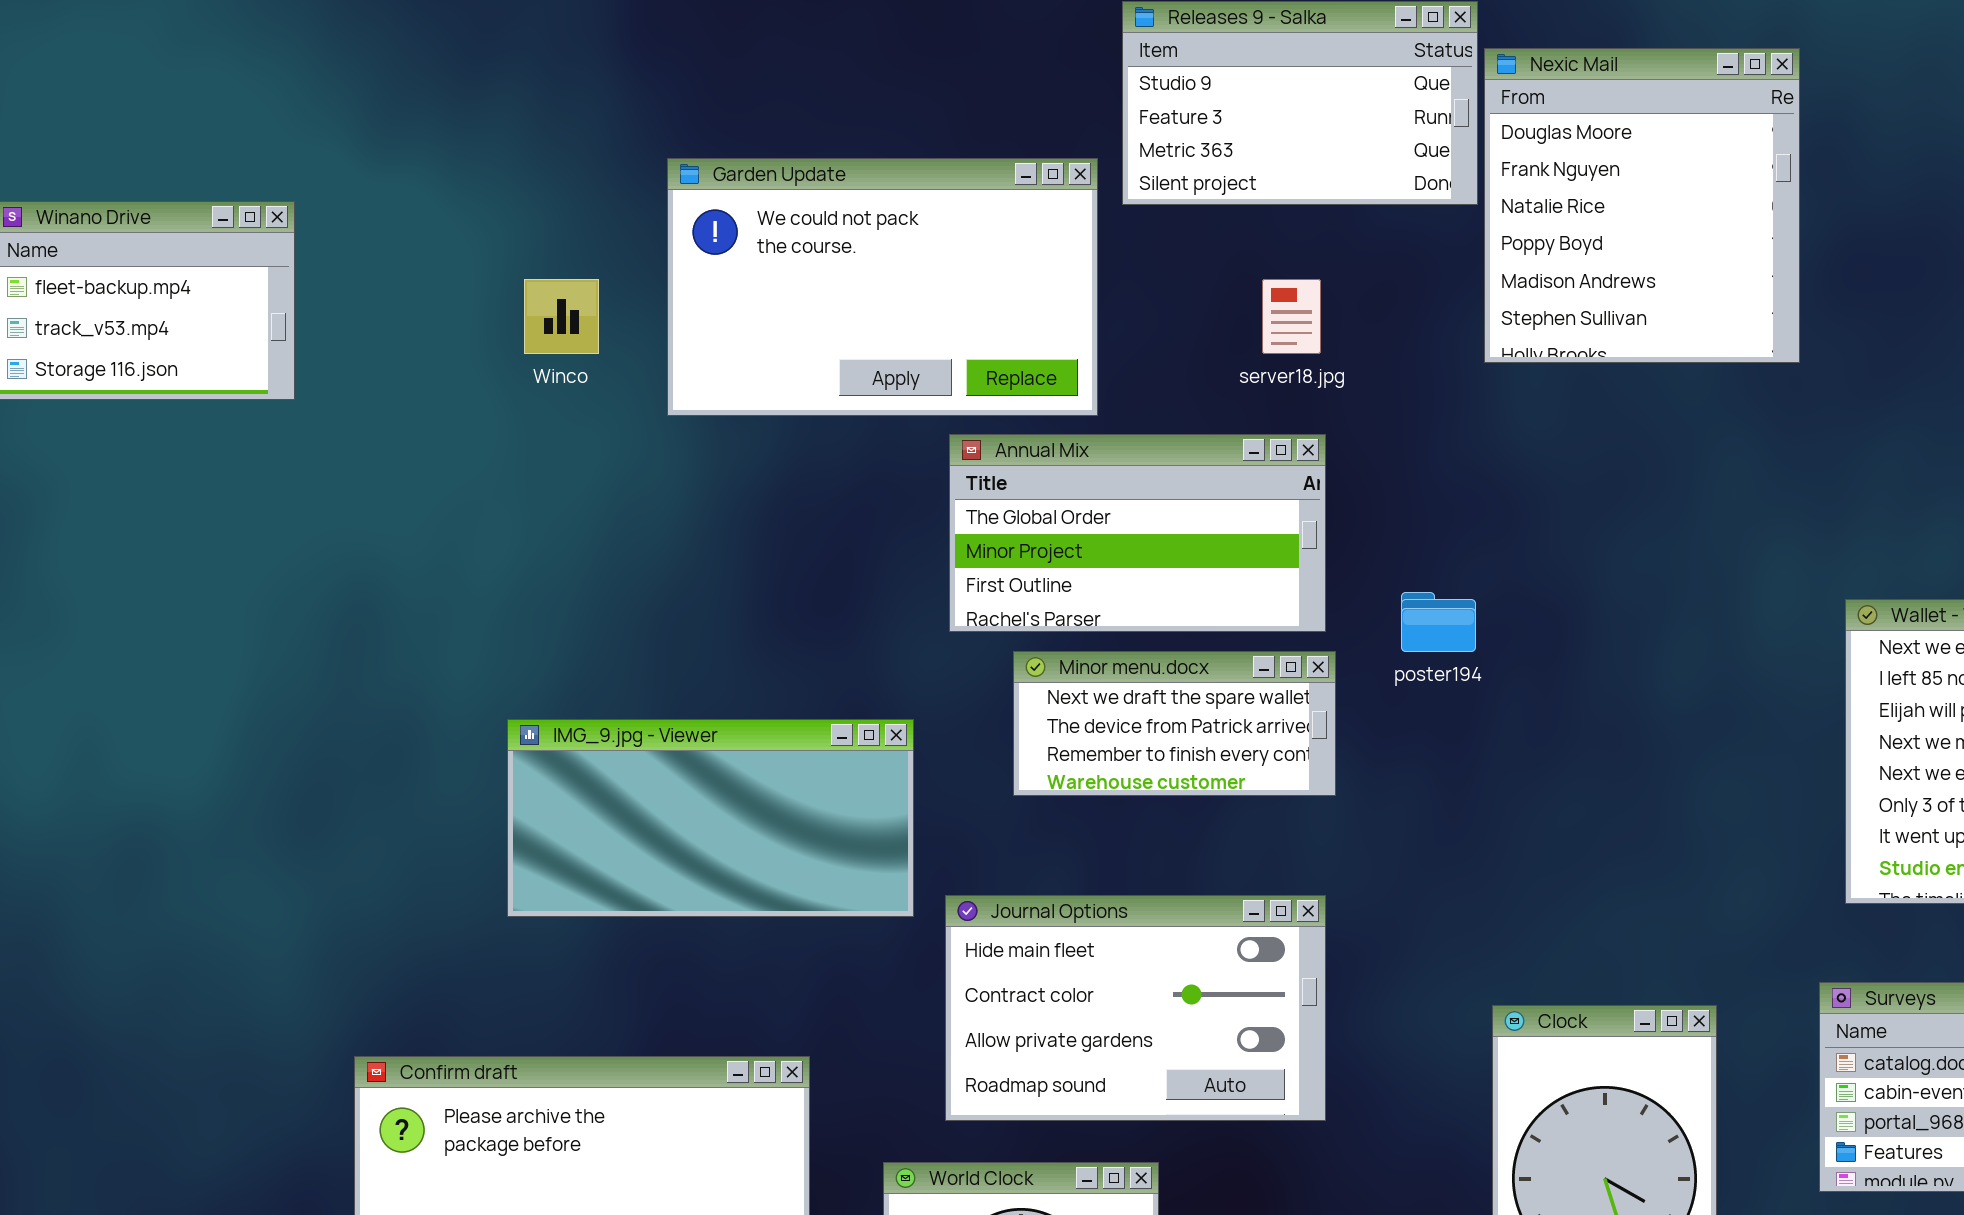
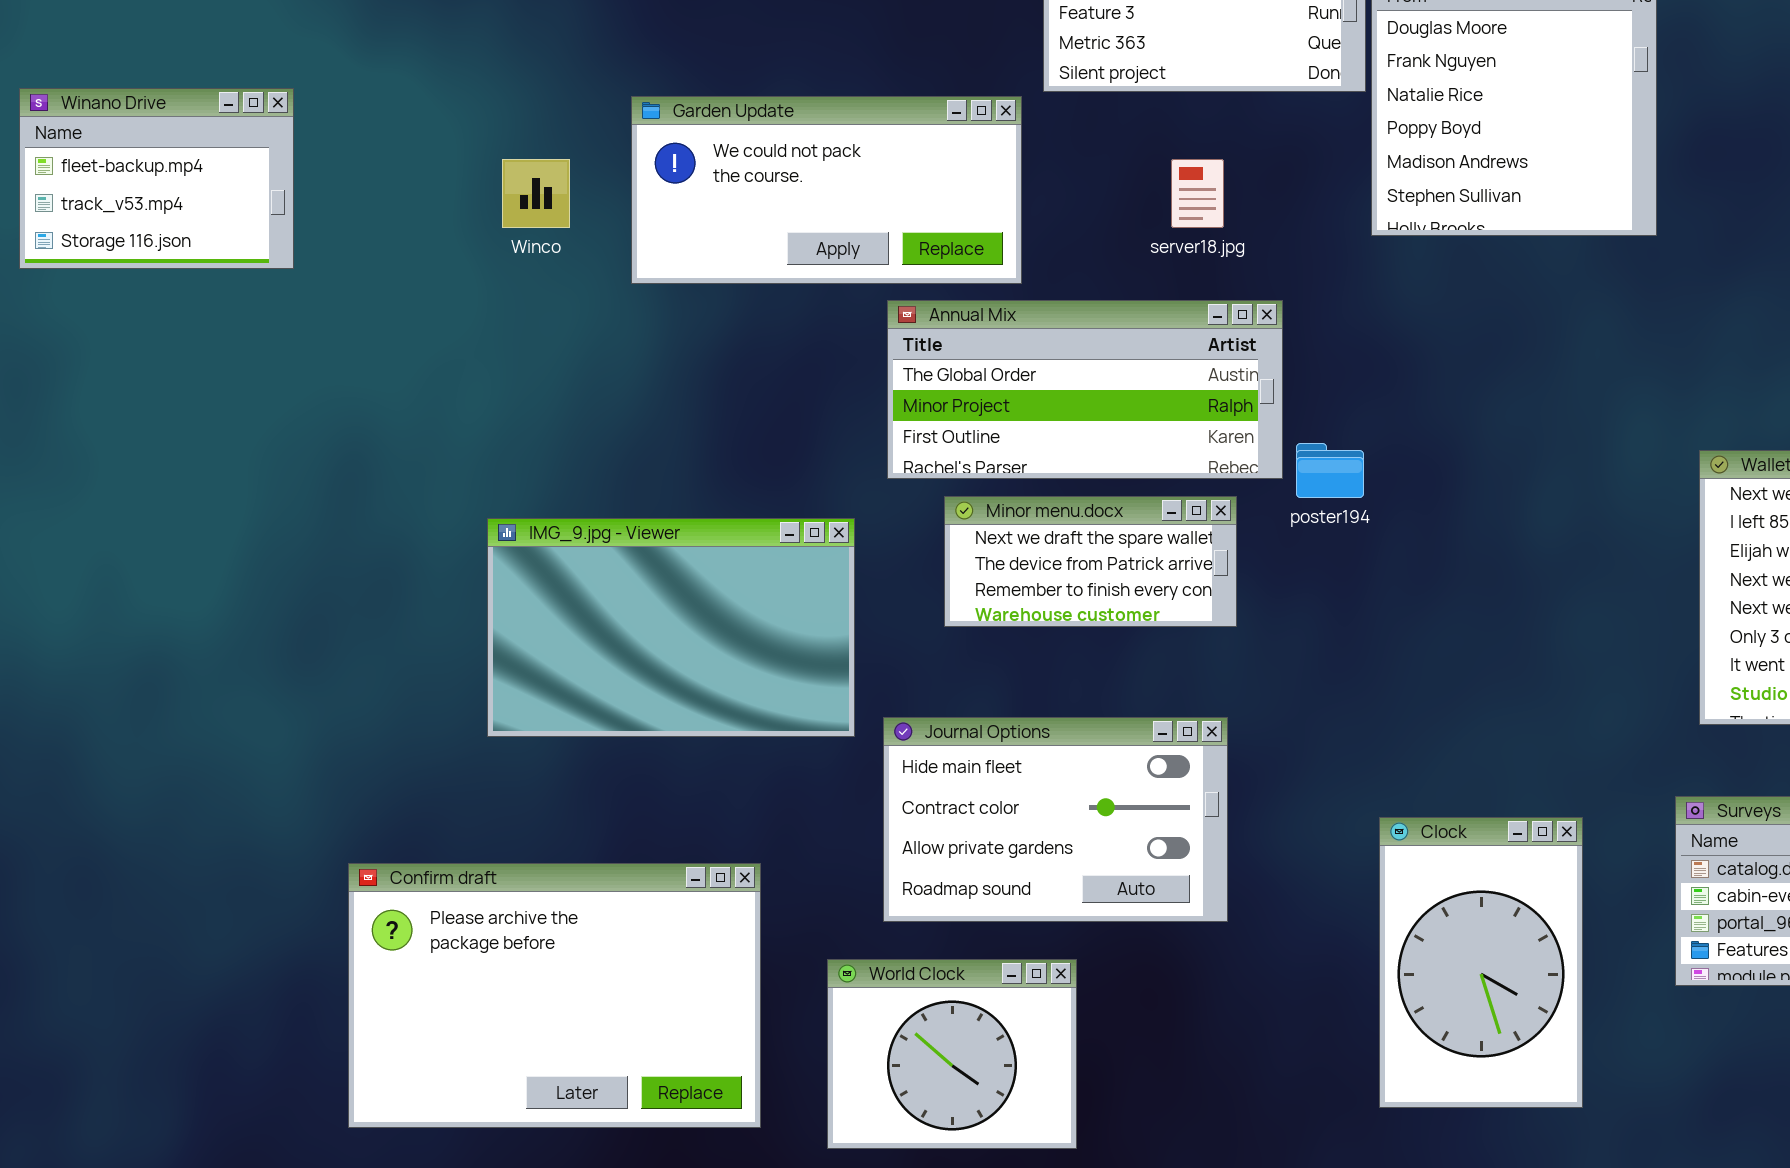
Garden Update: [667,158,1098,416] -> [631,96,1022,284], resized
Annual Mix: [949,434,1326,632] -> [887,300,1283,479], resized
IMG_9.jpg - Viewer: [507,719,914,917] -> [487,518,855,737], resized

